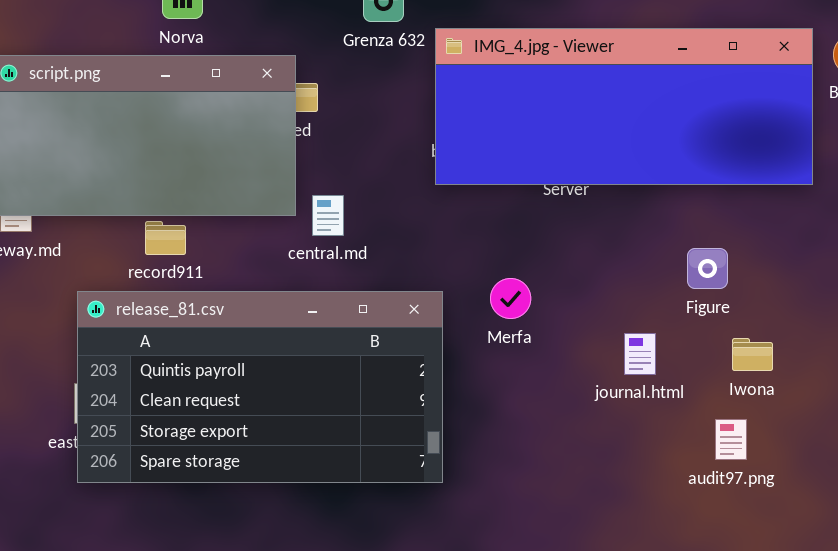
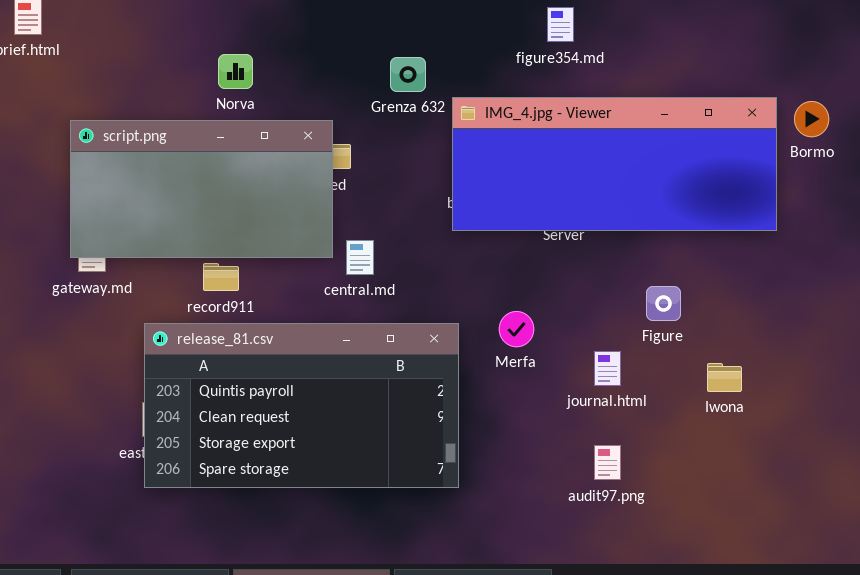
Figure: [687,248,728,289] -> [646,286,681,321], moved
journal.html: [624,333,656,375] -> [594,351,621,386], moved
audit97.png: [715,419,747,460] -> [594,445,621,480], moved

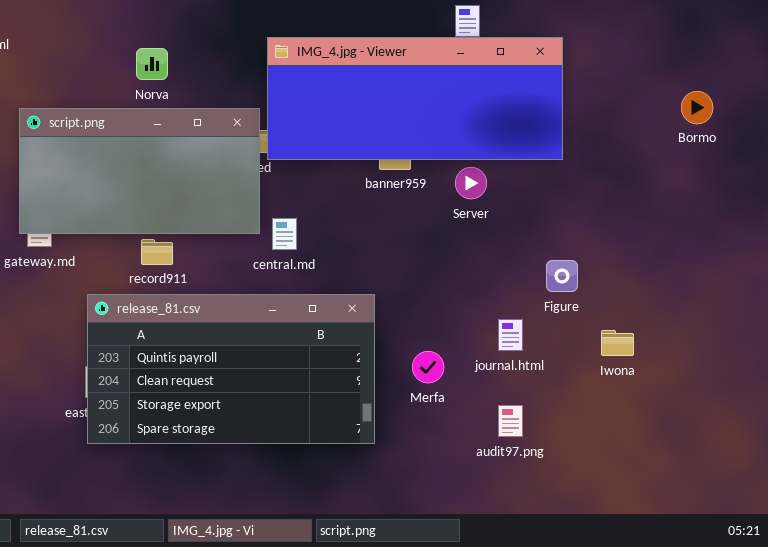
Norva: [218,54,253,89] -> [136,48,168,80], moved
IMG_4.jpg - Viewer: [452,97,777,231] -> [267,37,563,160], moved
Merfa: [499,311,534,347] -> [412,351,444,383], moved

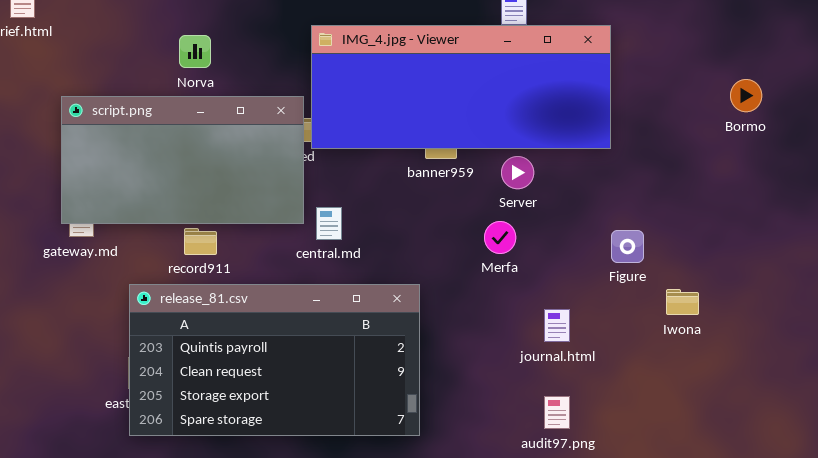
Figure: [546,260,578,292] -> [611,230,644,263], moved
Iwona: [601,330,634,356] -> [666,289,699,315], moved
Merfa: [412,351,444,383] -> [484,221,516,254], moved

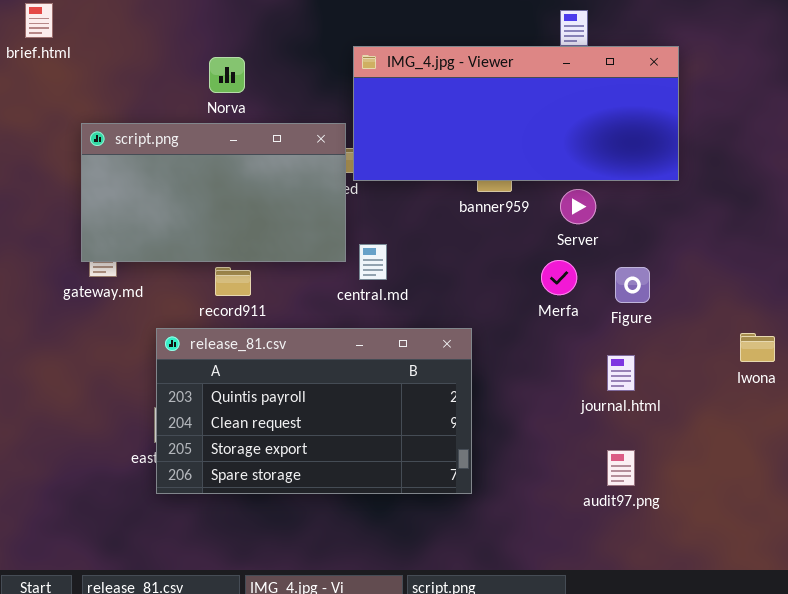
Figure: [611,230,644,263] -> [615,267,650,303], moved

